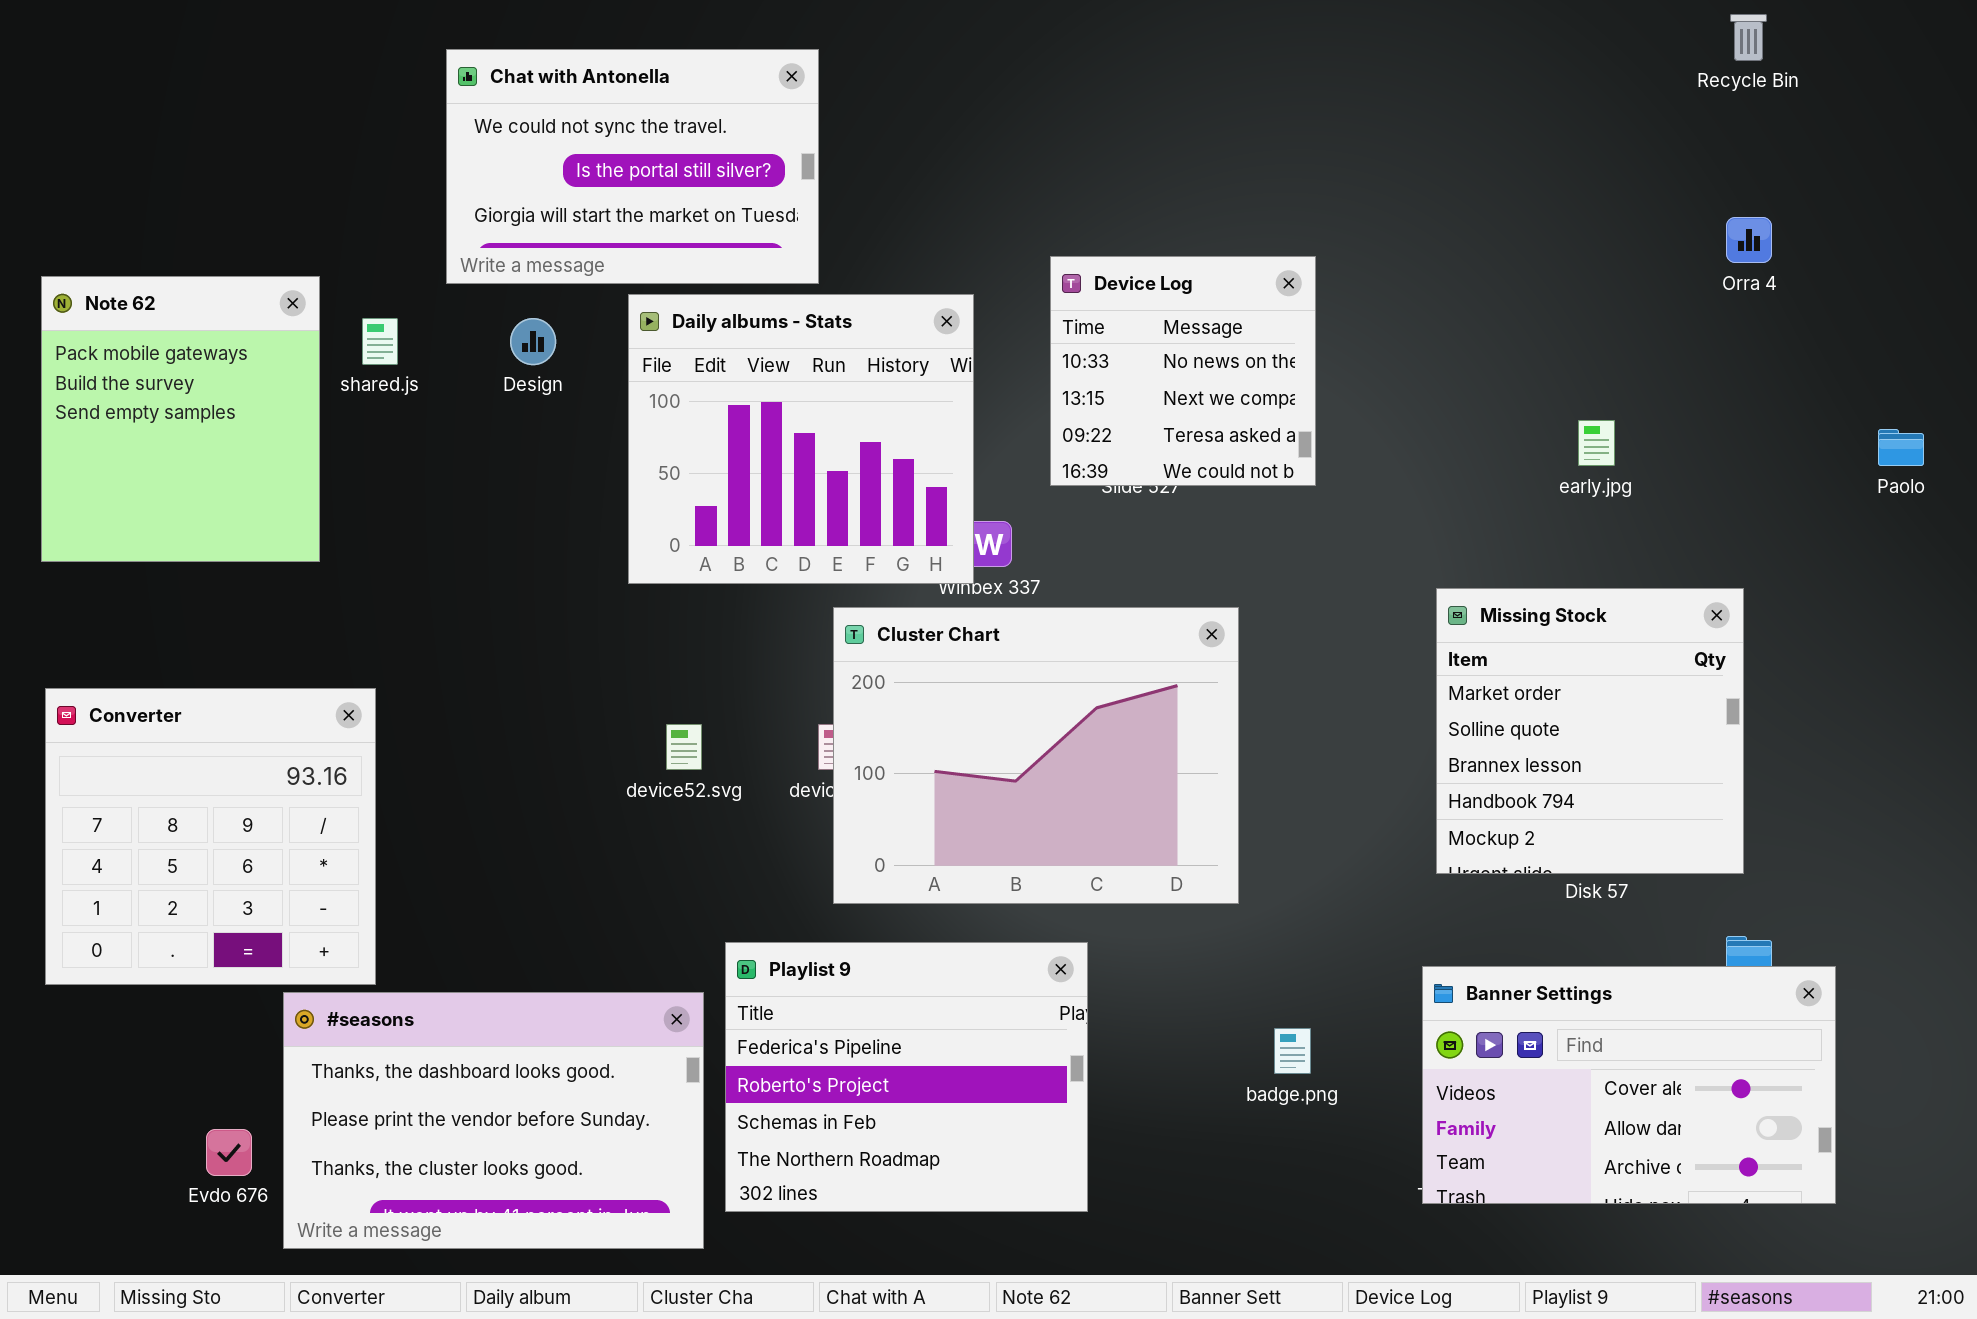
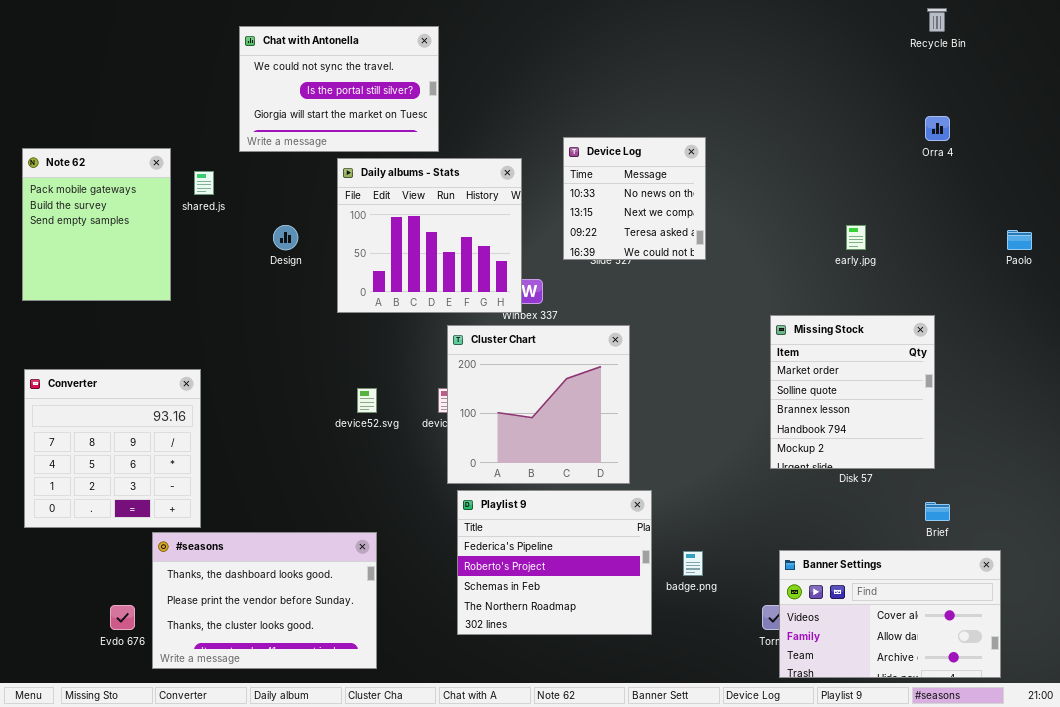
Design: [510,318,556,365] -> [273,225,298,250], moved
Cluster Chart: [833,607,1239,904] -> [447,325,630,484], resized
Playlist 9: [725,942,1088,1212] -> [457,490,652,635], moved
Banner Settings: [1422,966,1836,1204] -> [779,550,1001,678], moved

